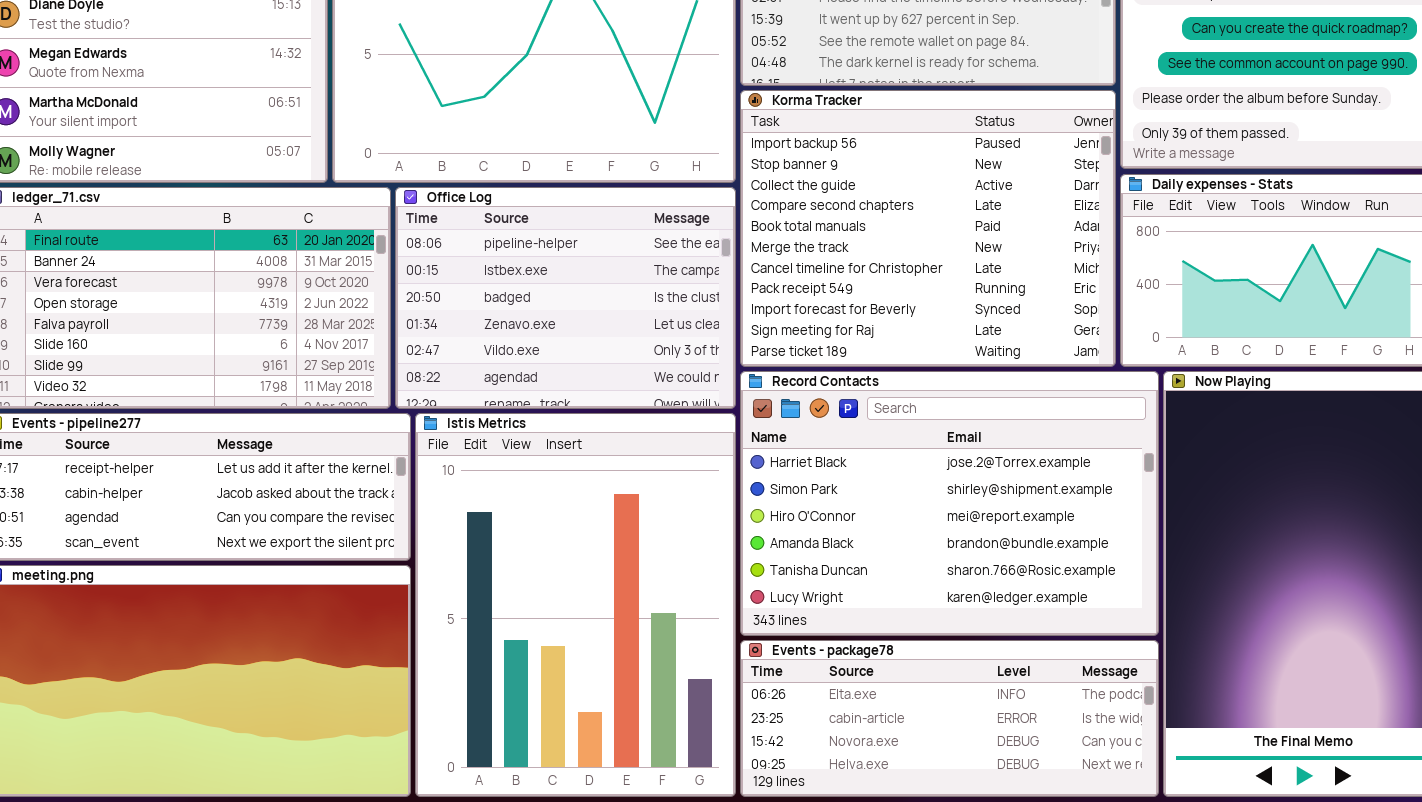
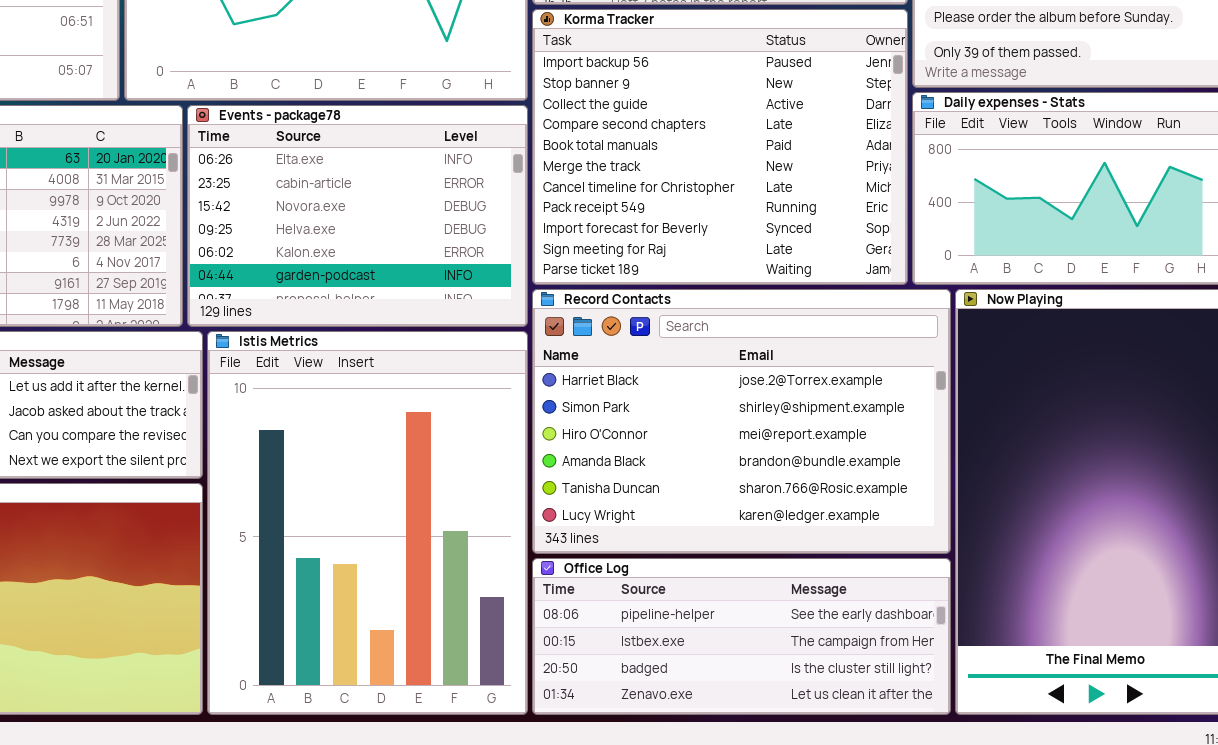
Office Log: [395,187,736,409] -> [532,558,951,715], moved, resized
Events - package78: [740,640,1159,797] -> [187,105,528,327], moved, resized

